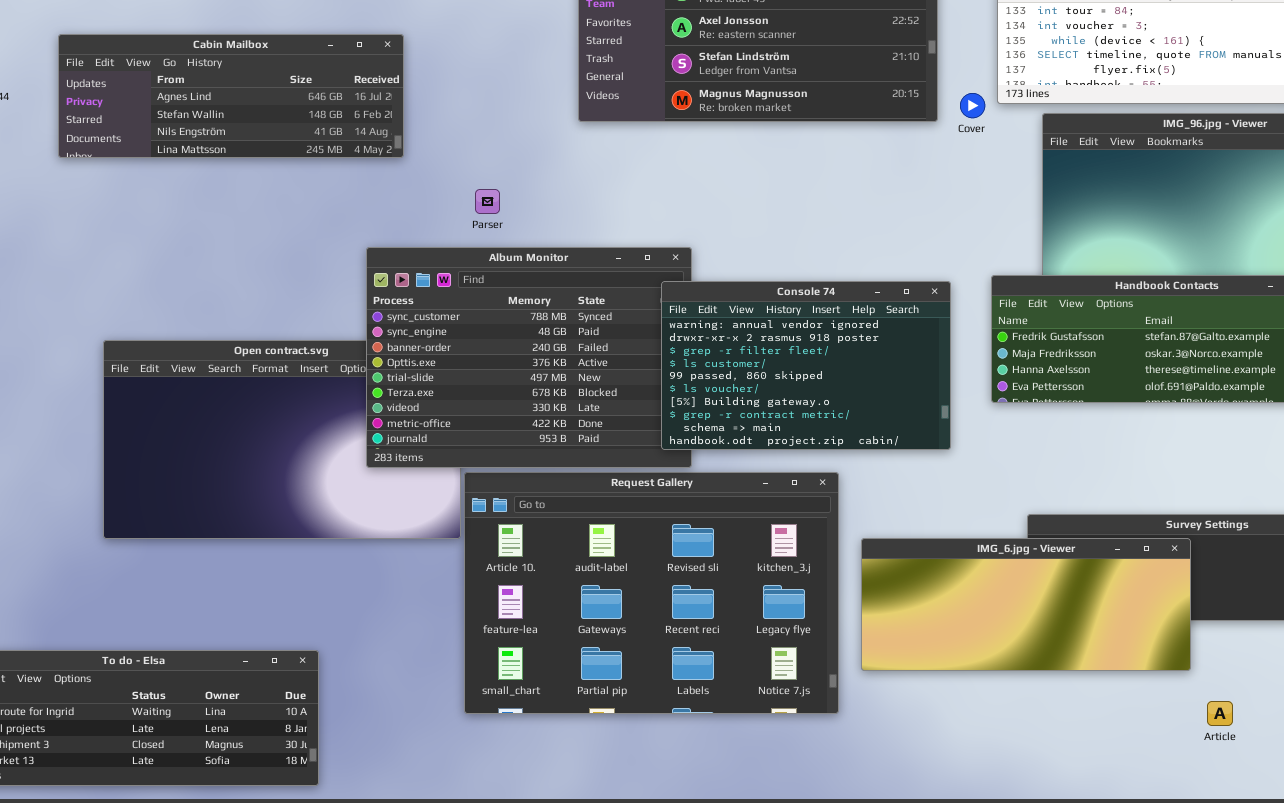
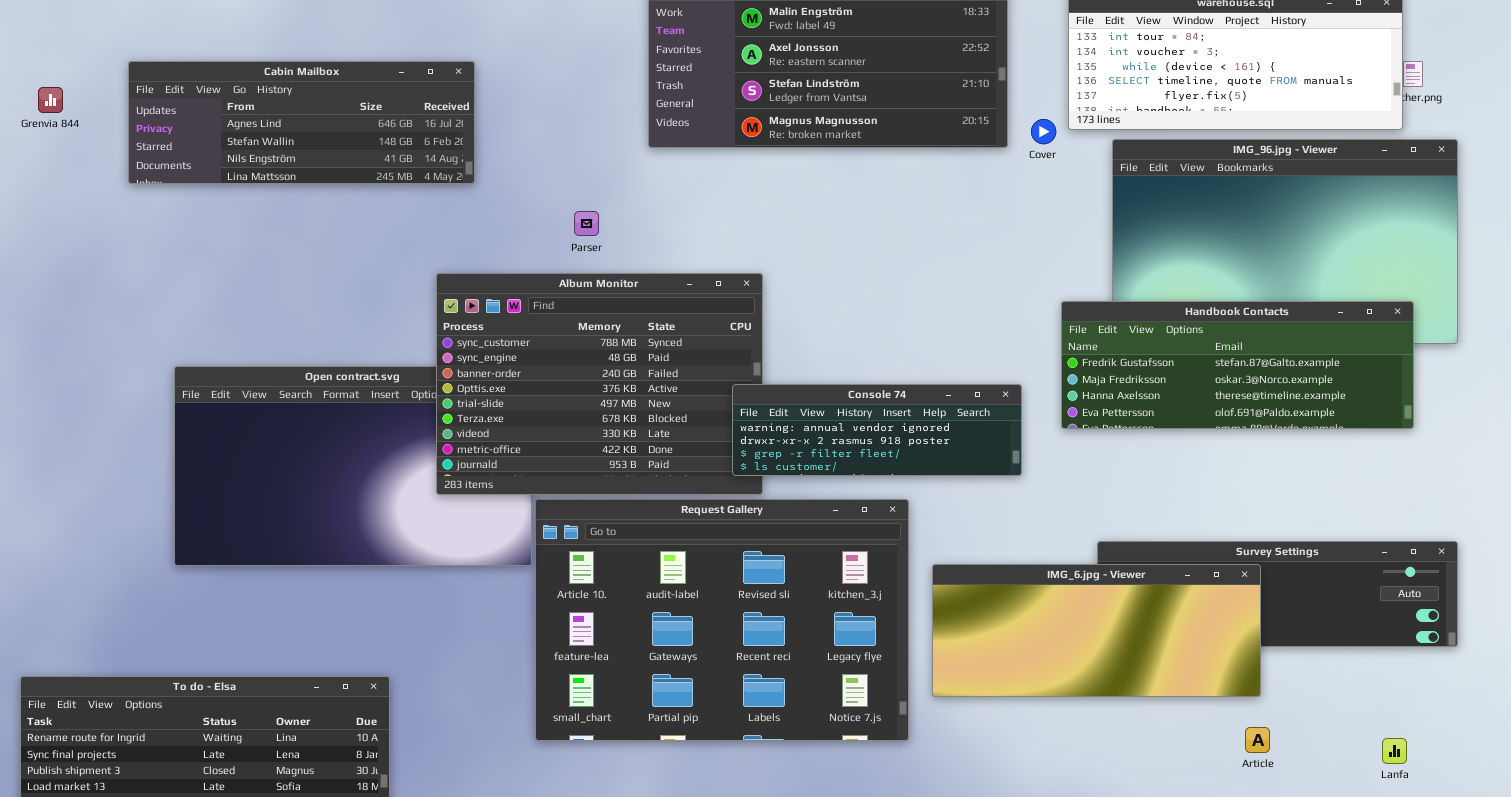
Parser: [475,189,500,214] -> [574,211,599,236], moved
Console 74: [661,281,951,450] -> [732,384,1022,476], resized
Article: [1207,701,1233,726] -> [1245,727,1270,753], moved

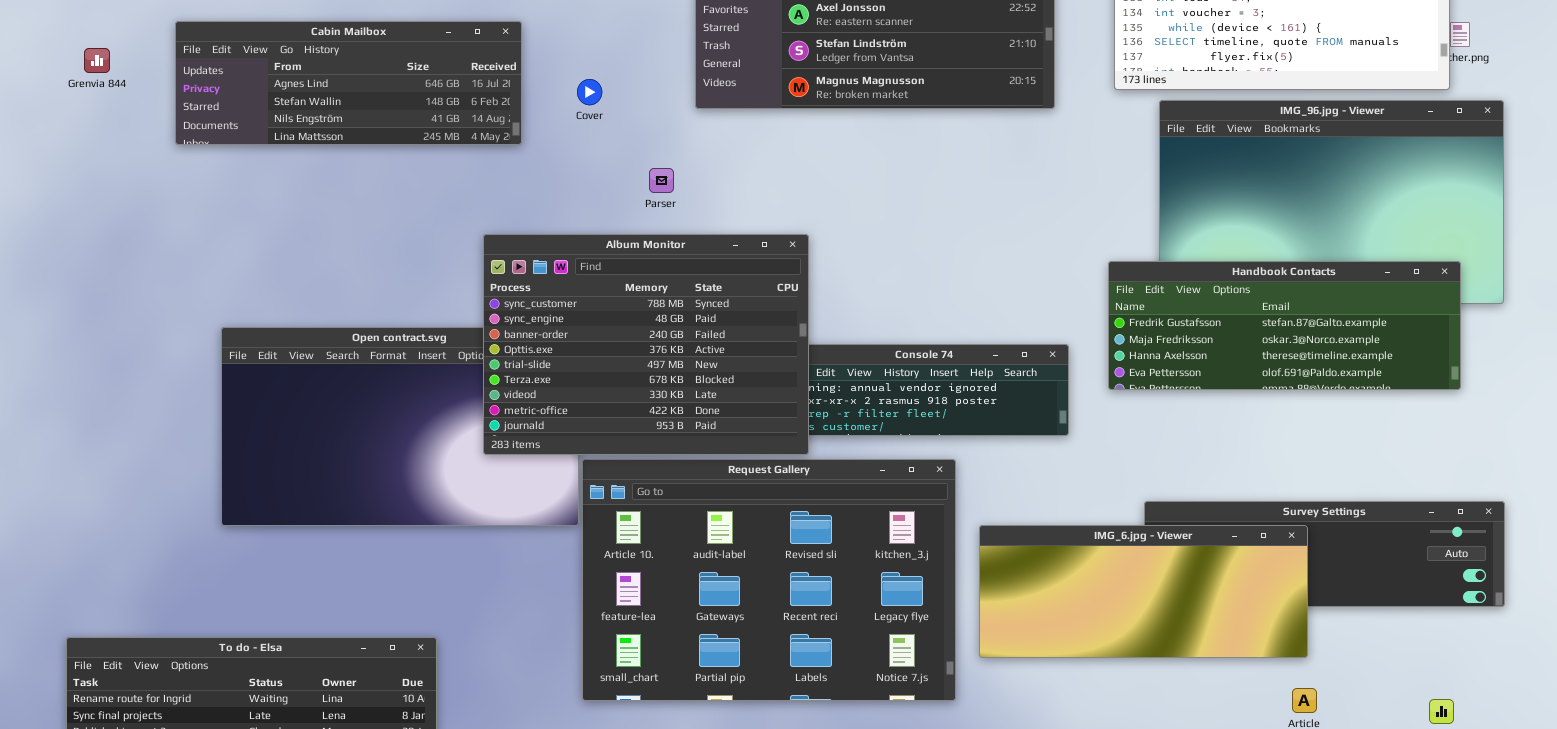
Cover: [1031,119,1056,144] -> [577,79,602,105], moved
Parser: [574,211,599,236] -> [649,168,674,193], moved
Album Monitor: [436,273,763,495] -> [483,234,809,455], raised

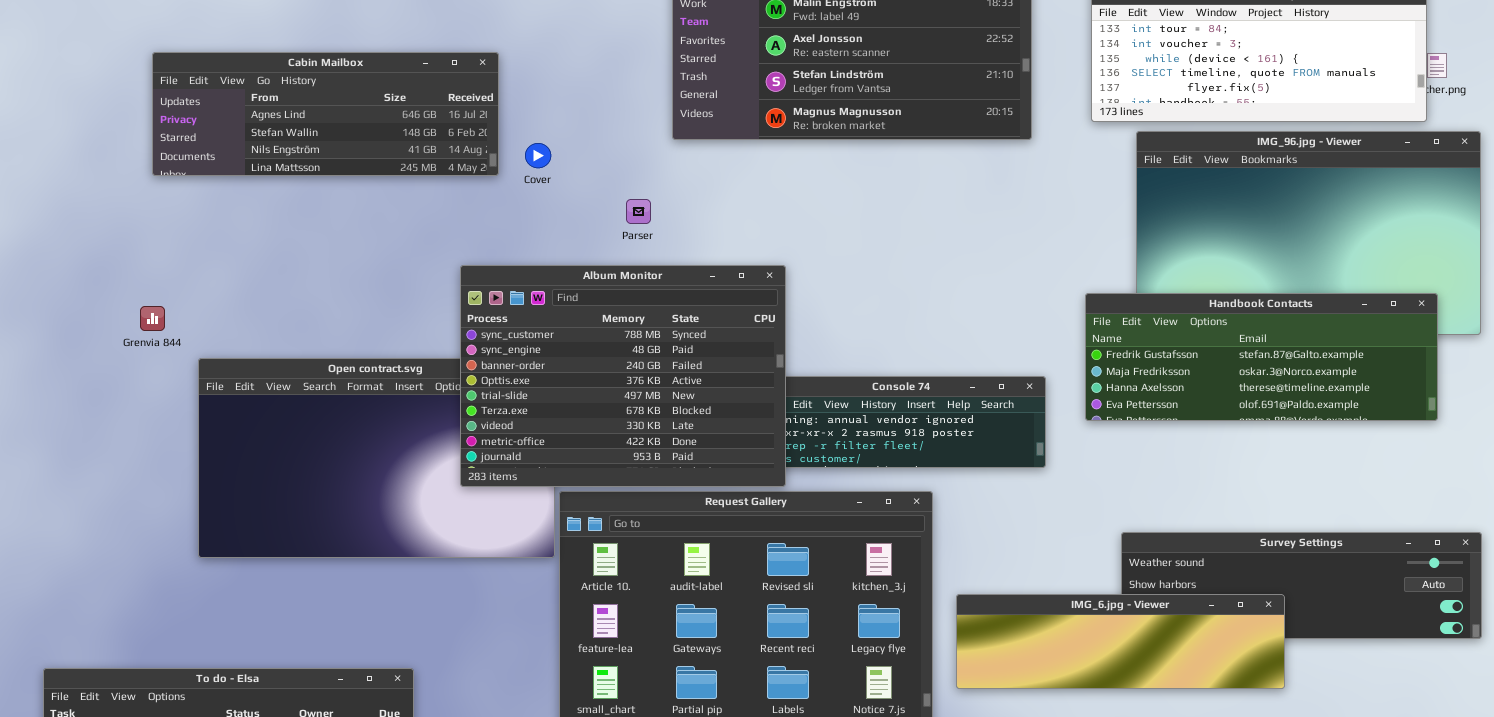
Grenvia 844: [84,48,110,73] -> [140,306,165,331], moved
Cover: [577,79,602,105] -> [525,143,551,168], moved
IMG_6.jpg - Viewer: [979,525,1308,658] -> [956,594,1285,689], resized

